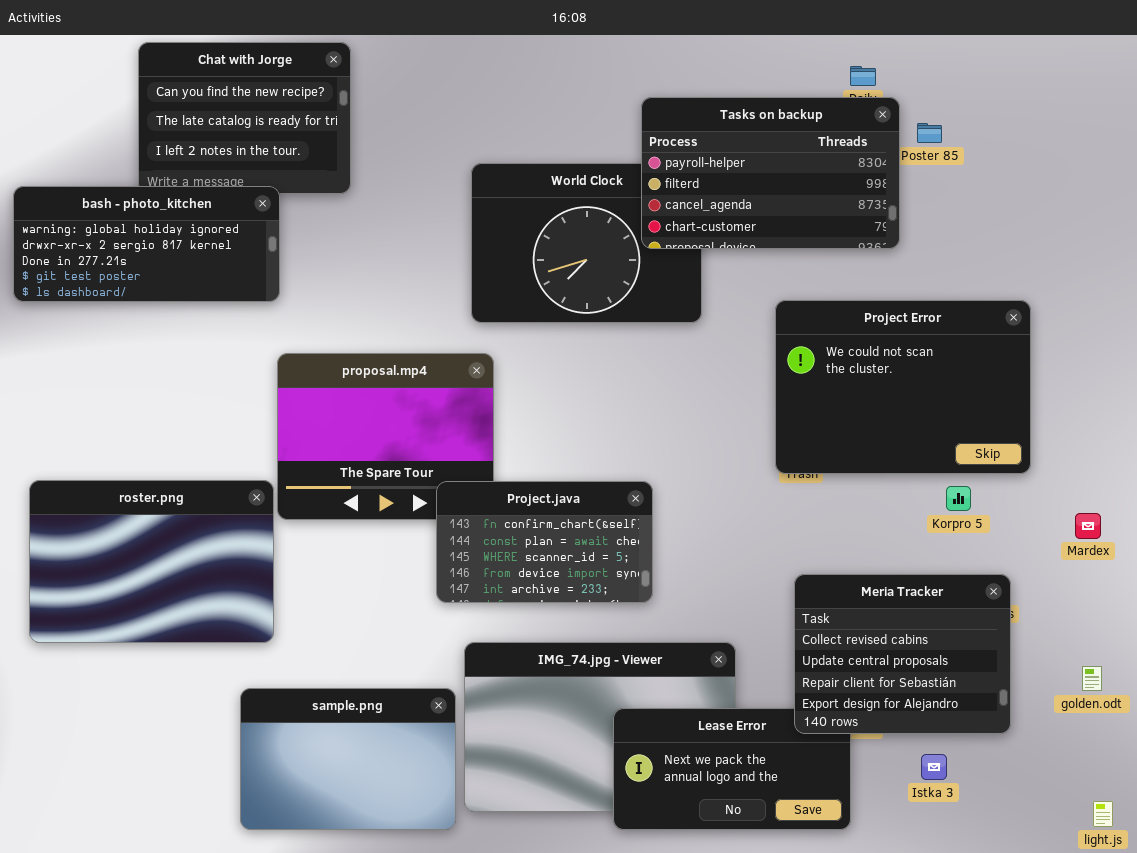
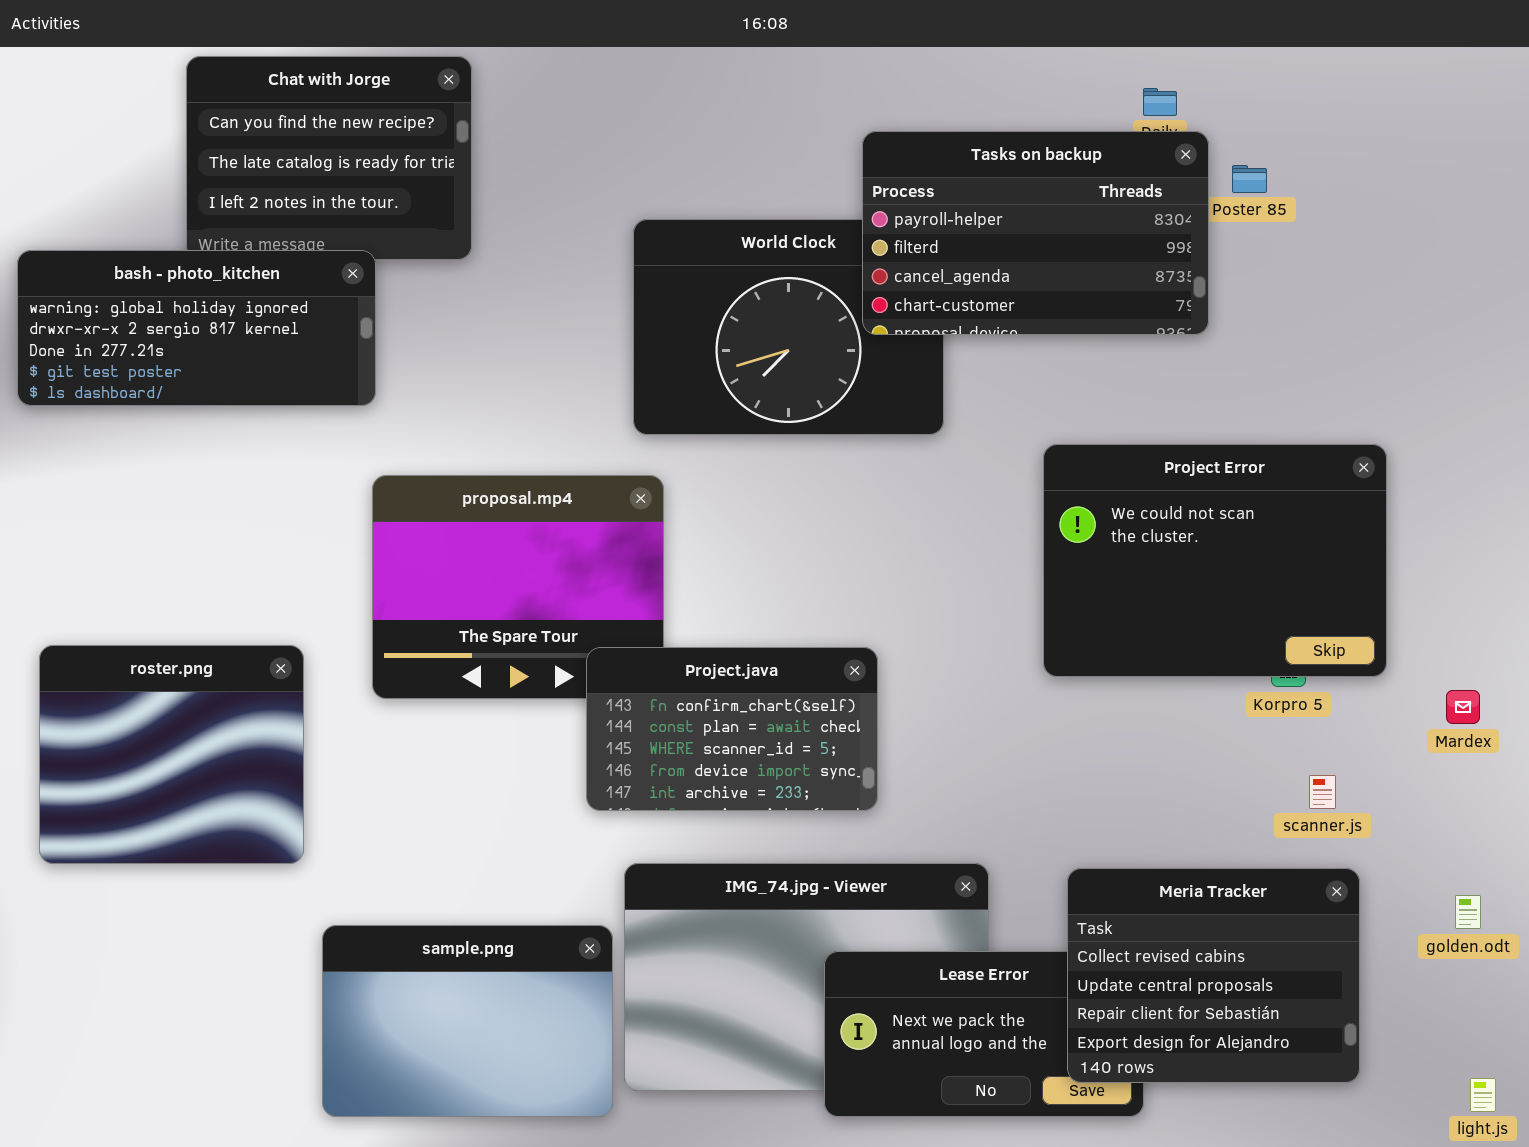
Project Error: [775,300,1031,474] -> [1043,444,1387,677], moved
roster.png: [29,480,274,643] -> [39,645,304,864], resized
Meria Tracker: [794,574,1011,734] -> [1067,868,1360,1083], moved

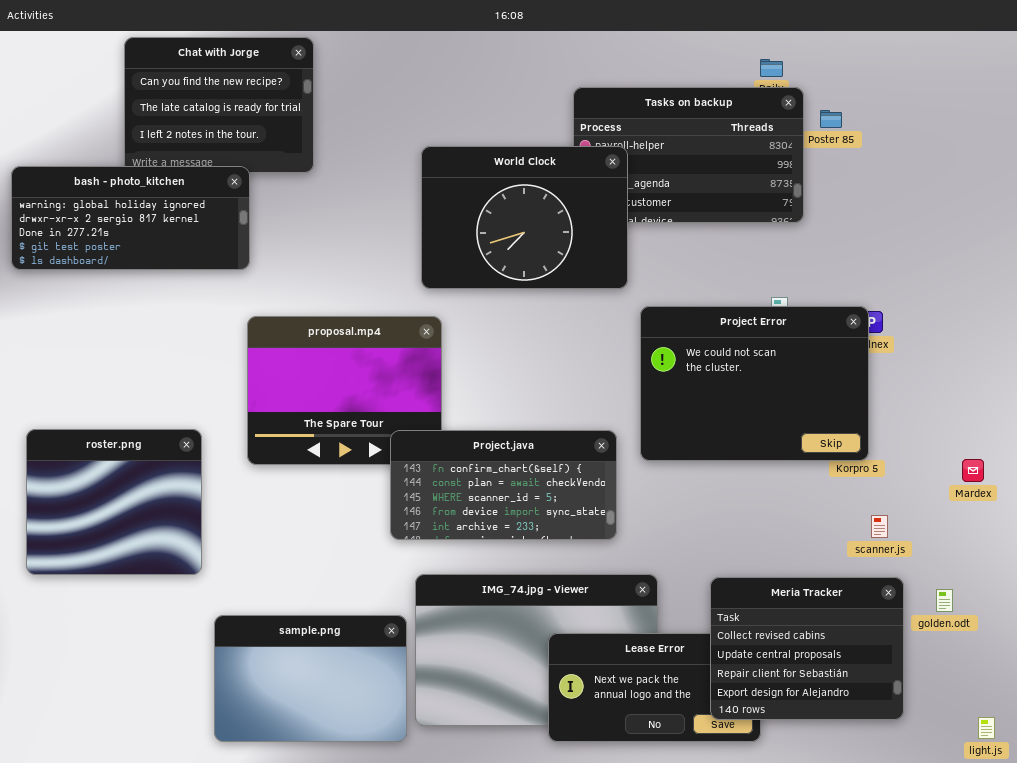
World Clock: [633,219,944,435] -> [421,146,628,289], raised
Project Error: [1043,444,1387,677] -> [640,306,869,461], moved
Project.java: [586,647,878,811] -> [390,430,617,540], resized
golden.odt: [1455,895,1481,929] -> [936,589,953,612], moved

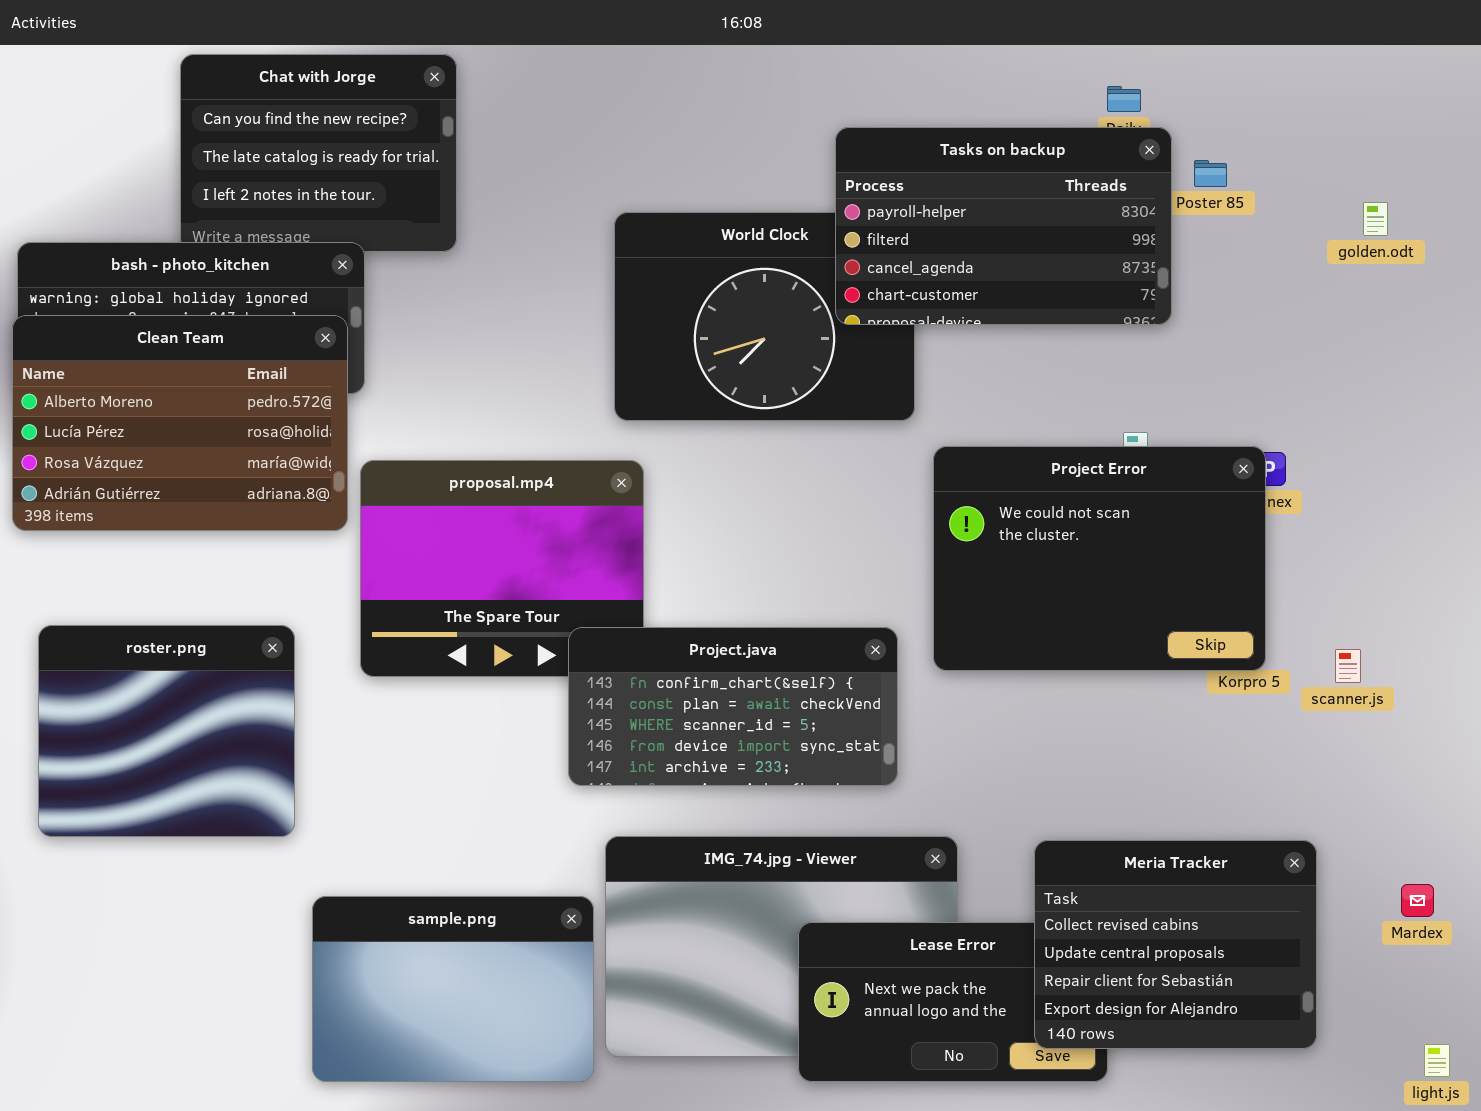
Tasks on backup: [573,87,804,223] -> [835,127,1172,325], raised
Clean Team: none -> [12,315,348,531], opened
Mardex: [962,459,984,482] -> [1401,884,1434,917], moved
scanner.js: [871,515,888,538] -> [1335,649,1361,683], moved
golden.odt: [936,589,953,612] -> [1363,202,1388,236], moved

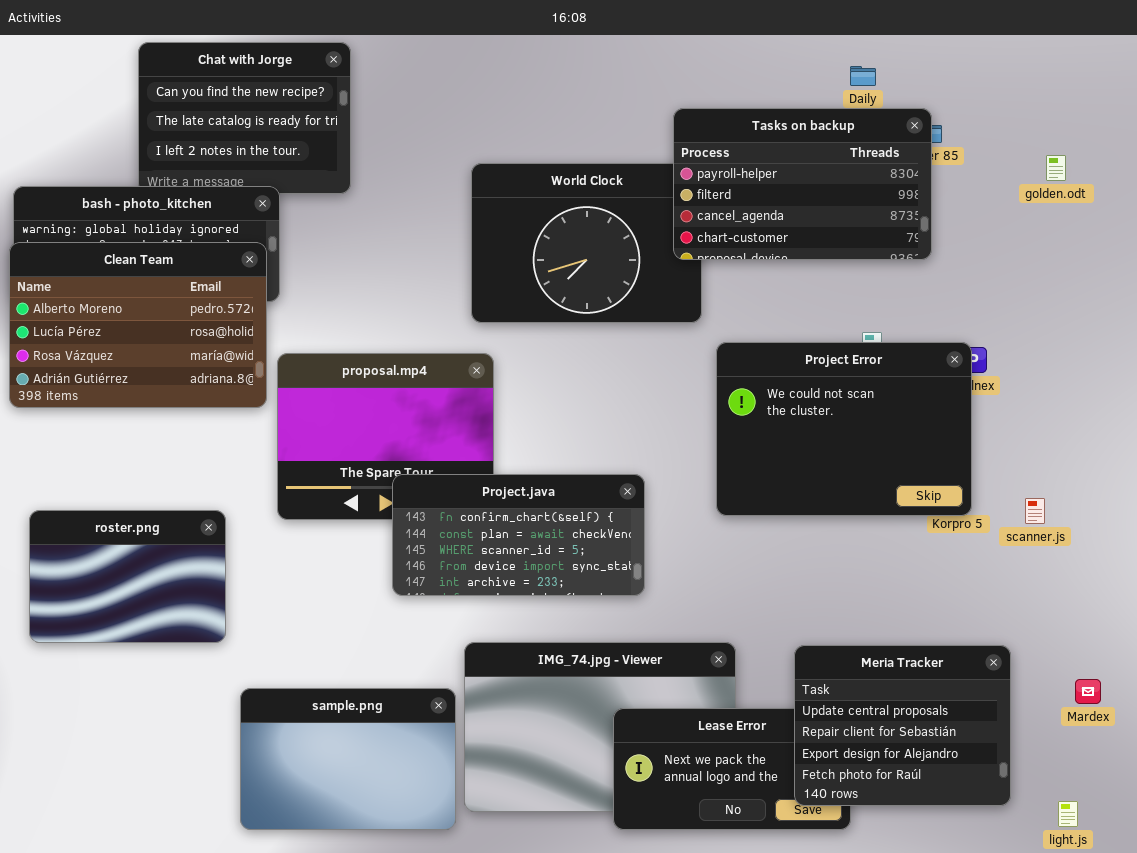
Tasks on backup: [835,127,1172,325] -> [673,108,932,260], moved
roster.png: [38,625,295,837] -> [29,510,226,643], resized
Project.java: [568,627,898,786] -> [392,474,645,596], moved
Meria Tracker: [1034,840,1317,1049] -> [794,645,1011,806], scrolled down 1 row
light.js: [1424,1044,1450,1077] -> [1058,801,1078,827], moved

